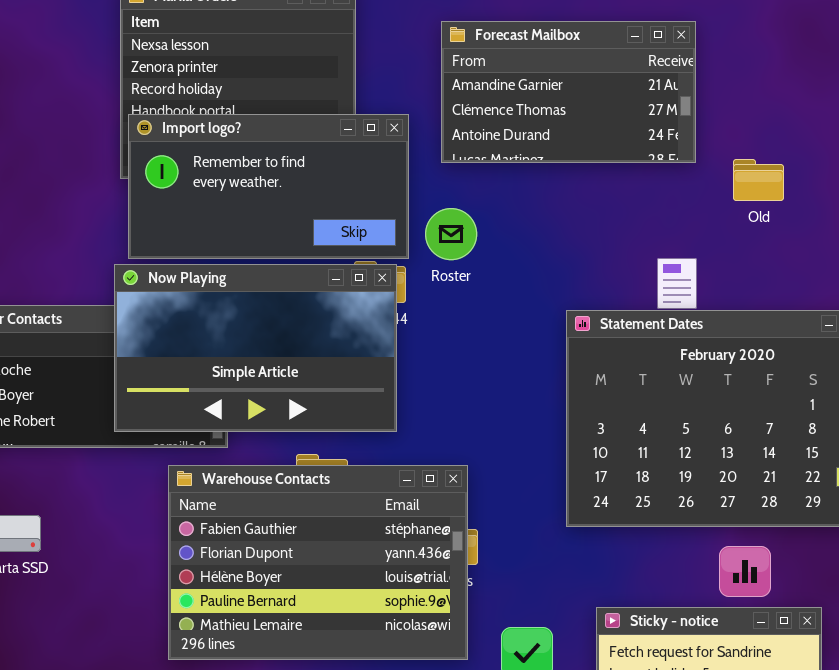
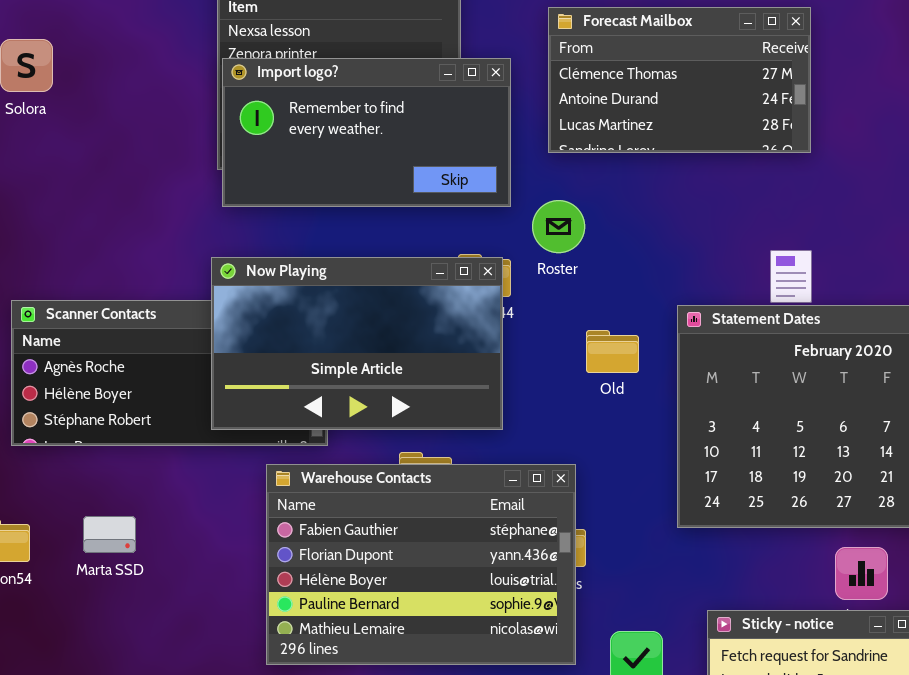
Forecast Mailbox: [441,21,696,163] -> [548,7,811,153], scrolled down 1 row
Import logo?: [128,114,409,259] -> [222,58,511,207], moved
Old: [733,159,784,201] -> [586,330,639,373], moved

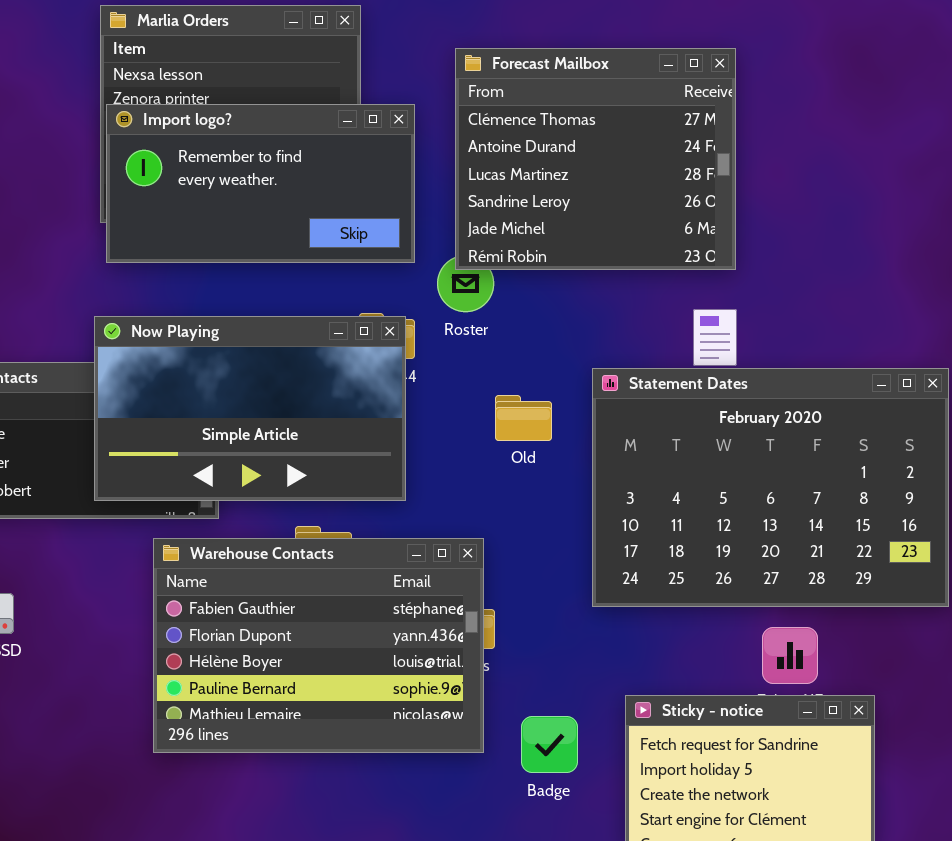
Forecast Mailbox: [548,7,811,153] -> [455,48,736,270], resized

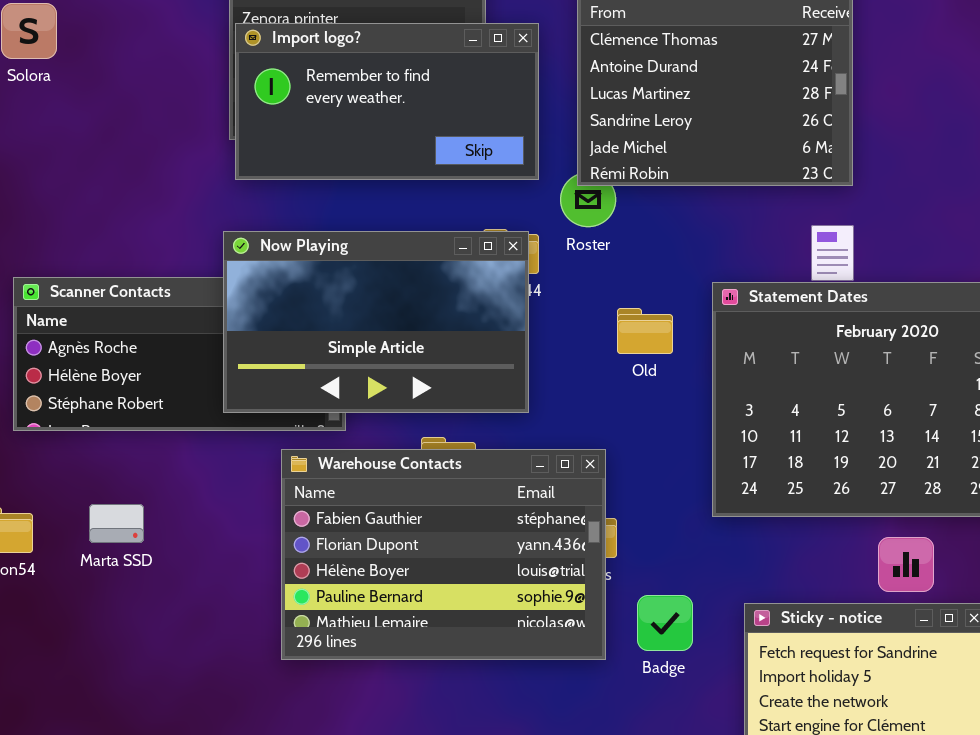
Badge: [521,716,578,773] -> [637,595,693,651], moved

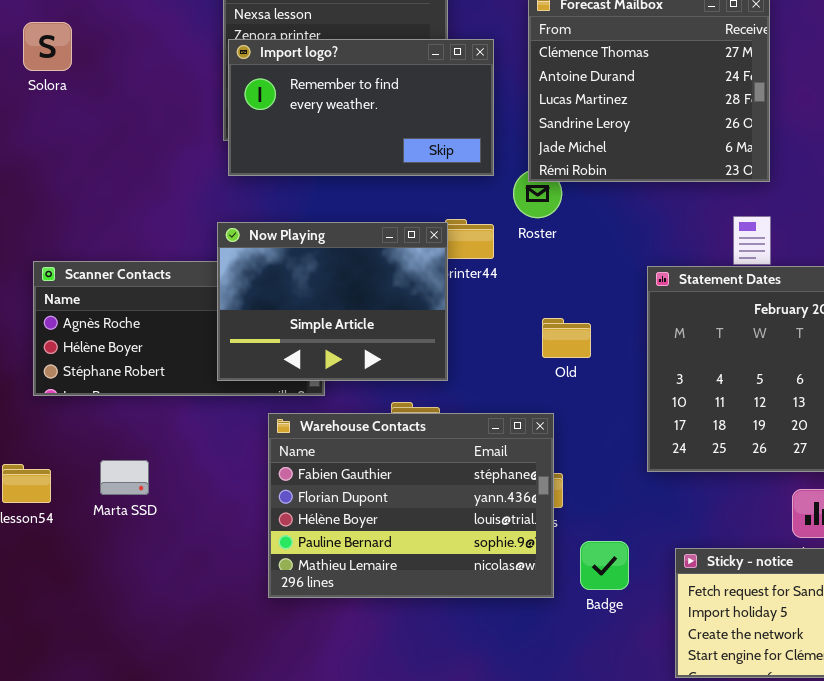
Now Playing: [223,231,529,413] -> [217,222,448,381], resized
Old: [617,308,673,354] -> [542,318,591,358], moved

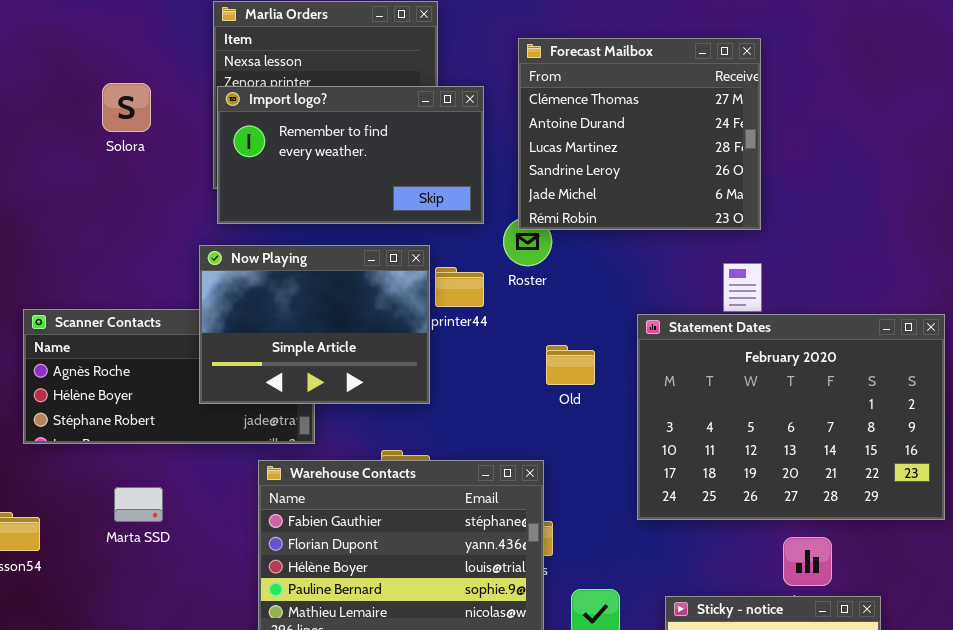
Solora: [23,22,72,71] -> [102,83,151,132], moved
Now Playing: [217,222,448,381] -> [199,245,430,404], moved
Old: [542,318,591,358] -> [546,345,595,385], moved
Marta SSD: [100,460,149,495] -> [114,487,163,522], moved

